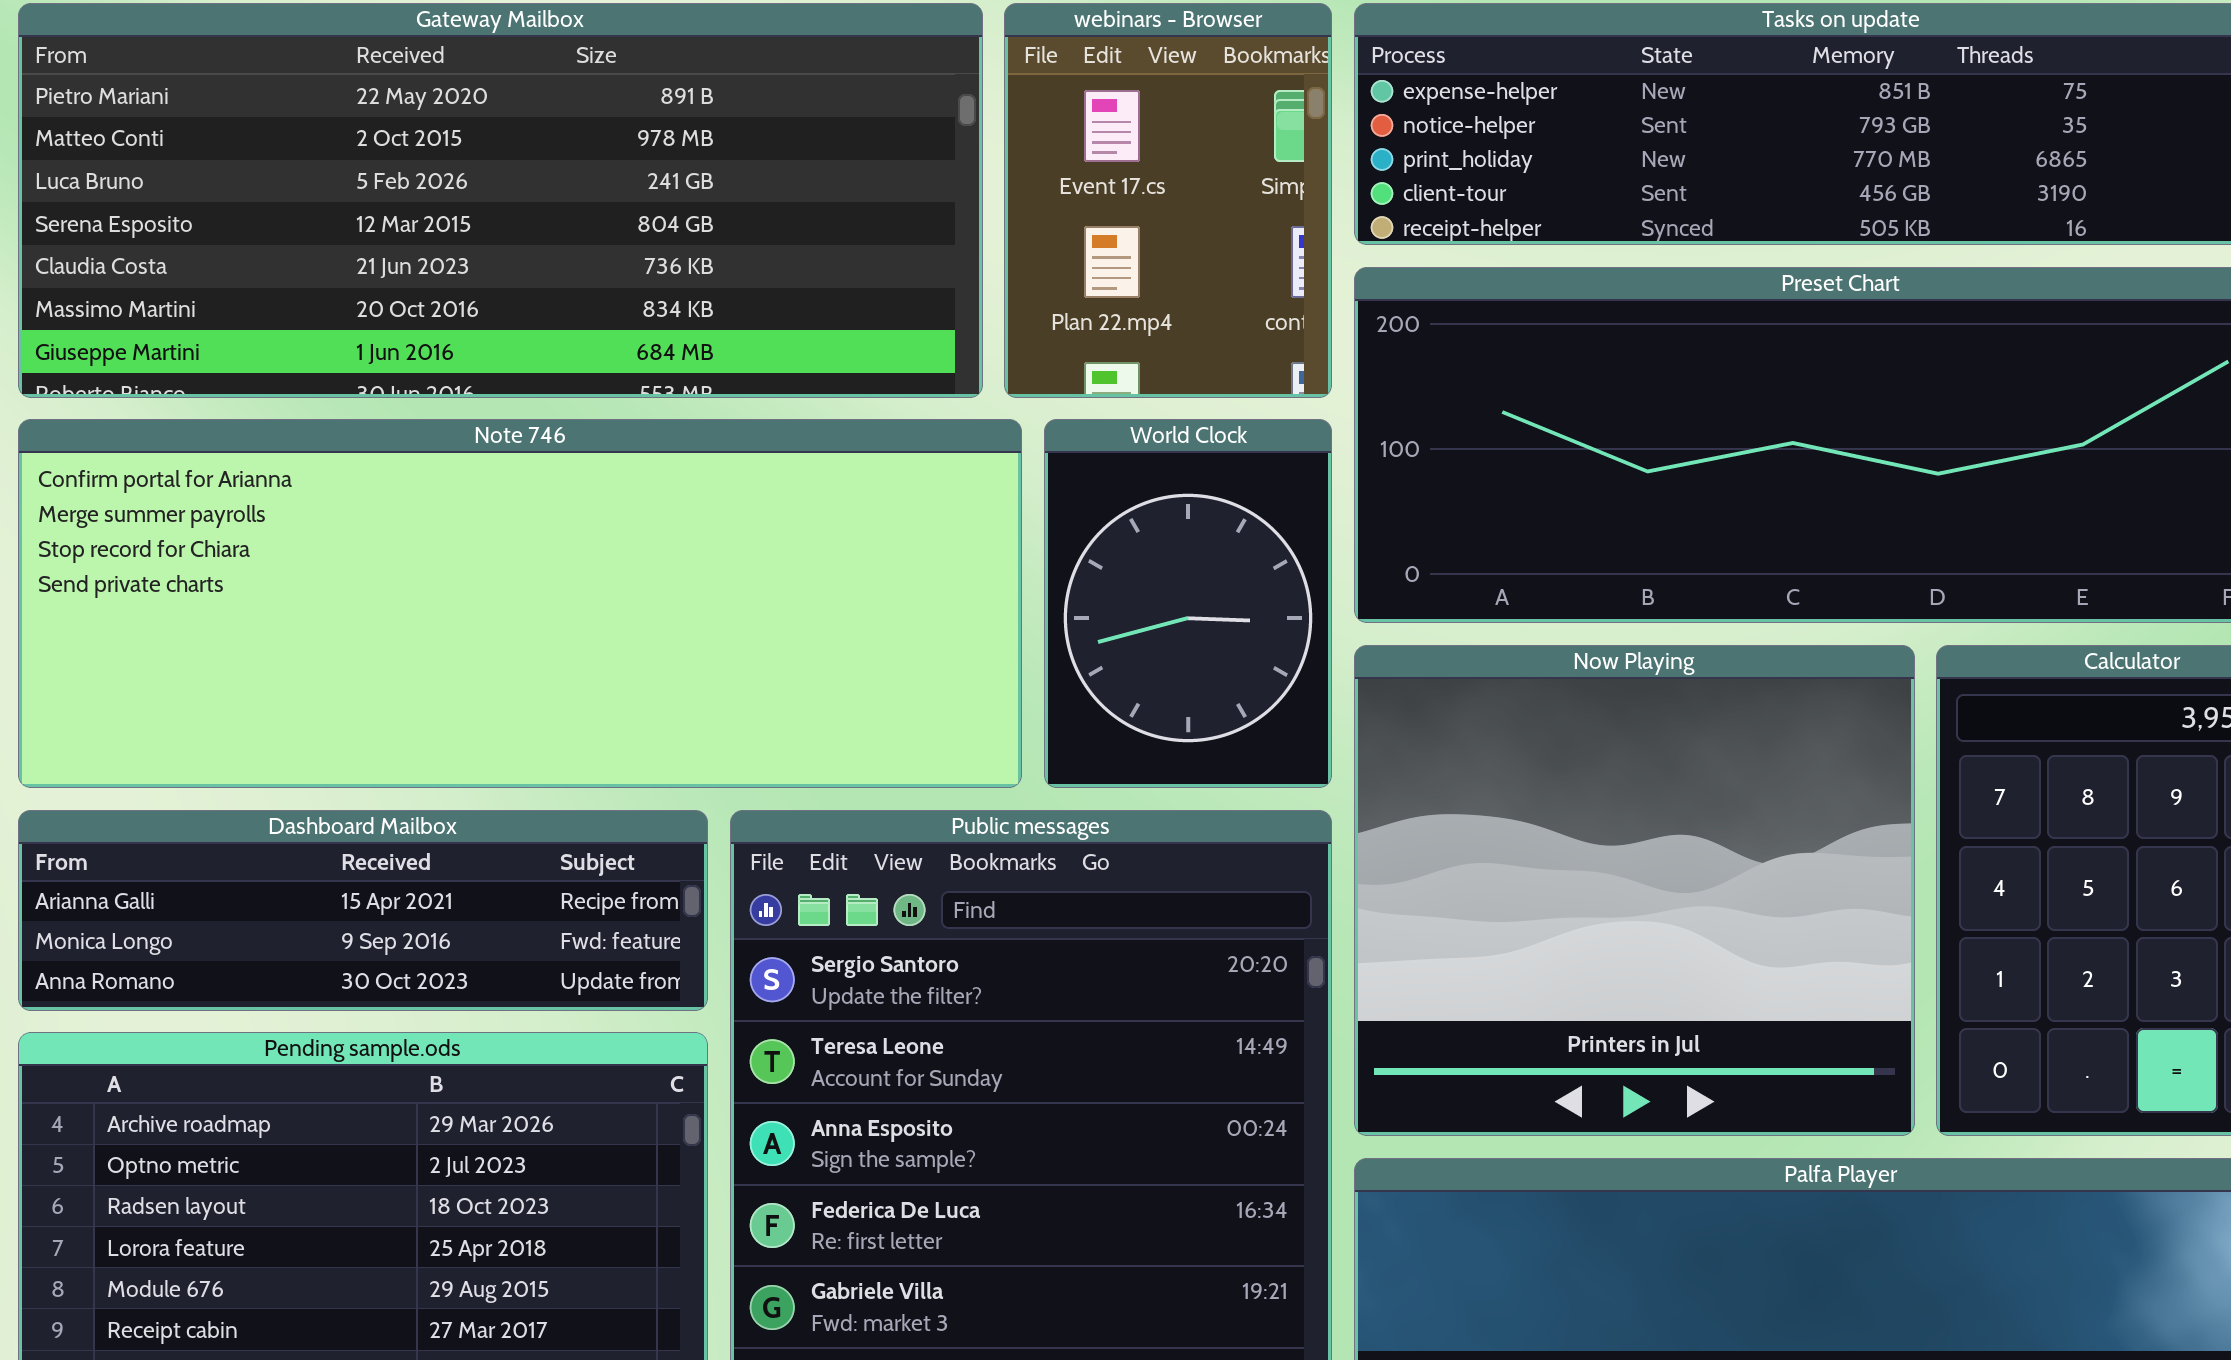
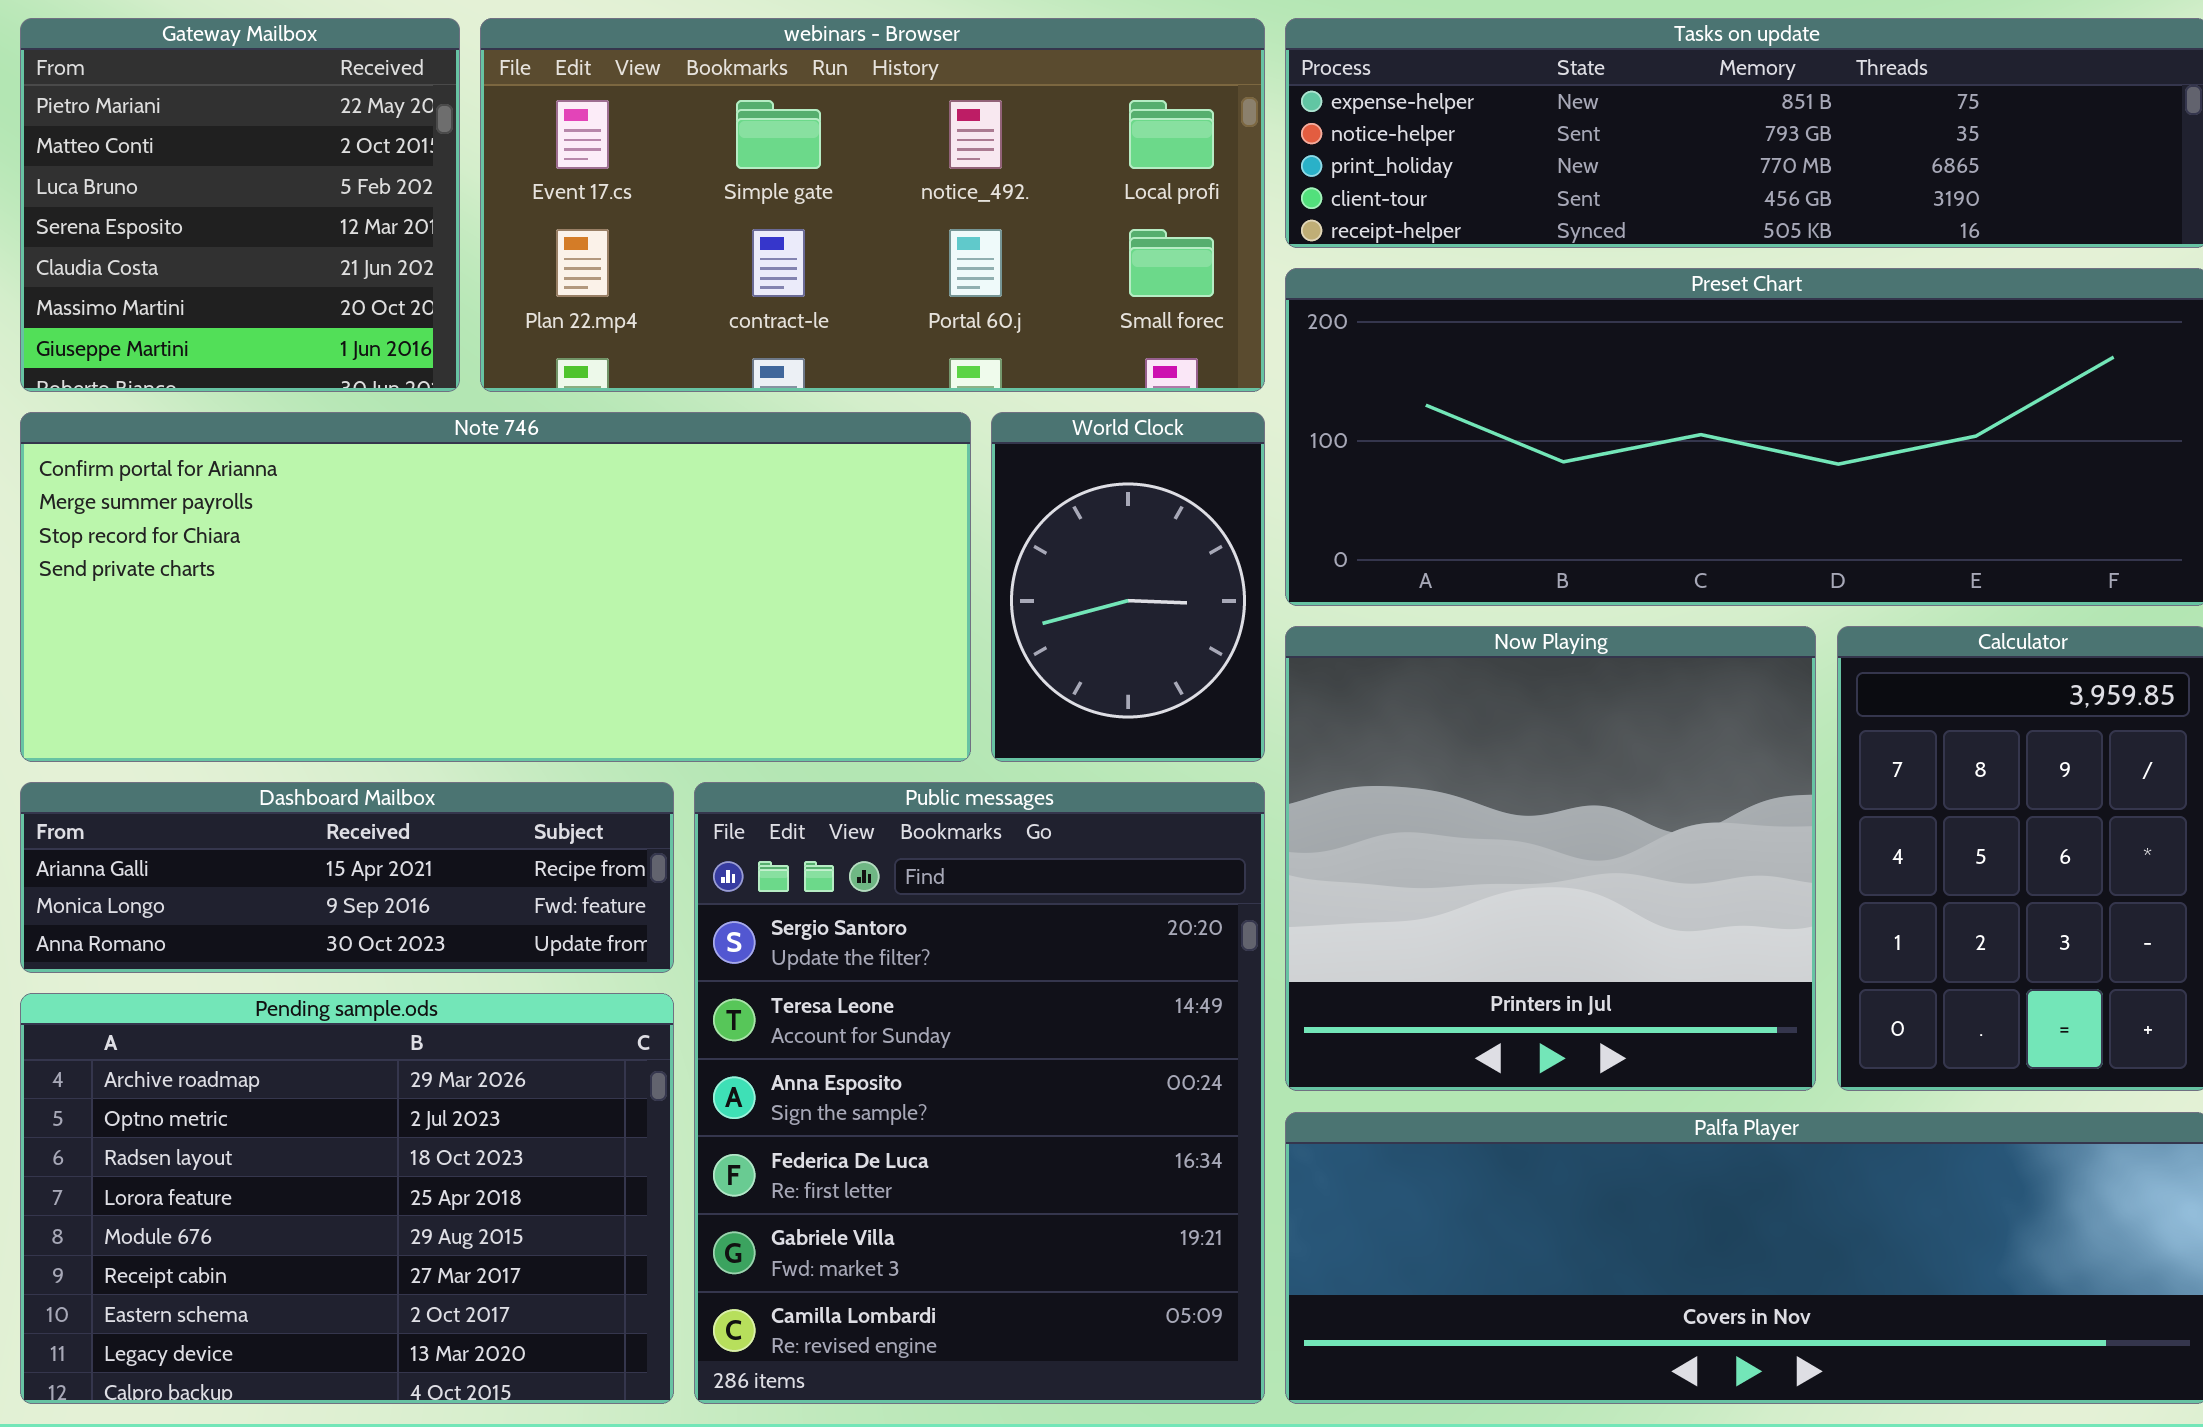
Gateway Mailbox: [18,3,983,398] -> [20,18,460,392], resized
webinars - Browser: [1004,3,1332,398] -> [480,18,1265,392], resized

